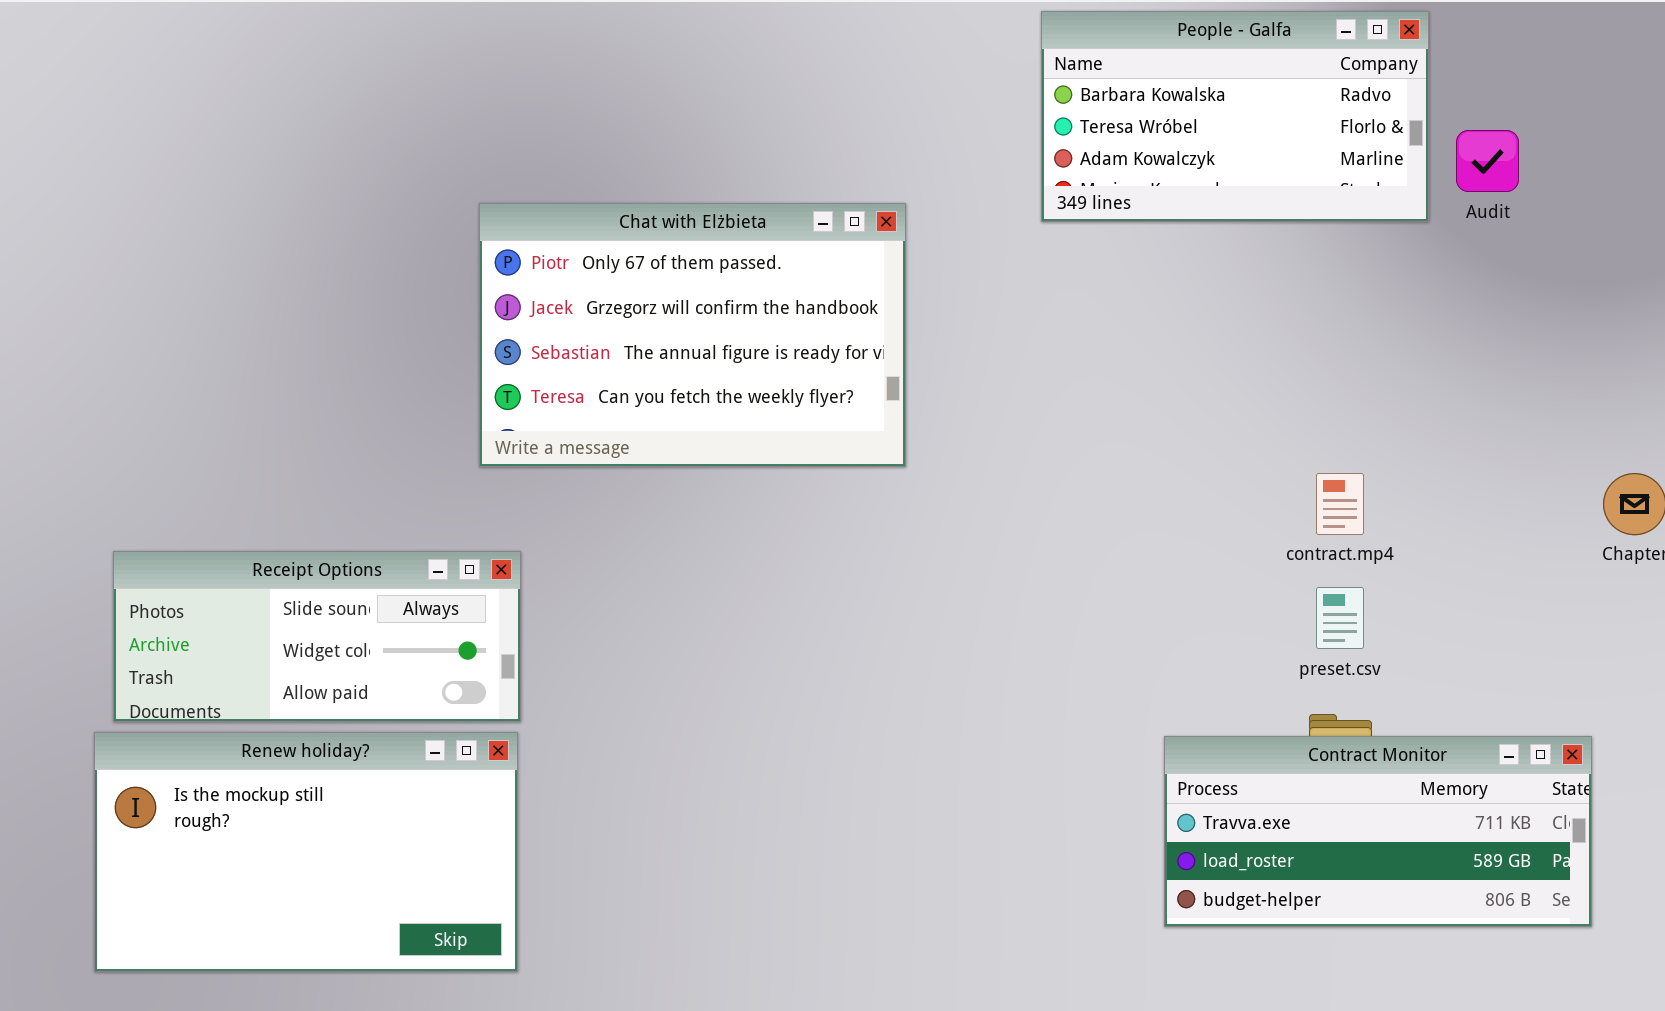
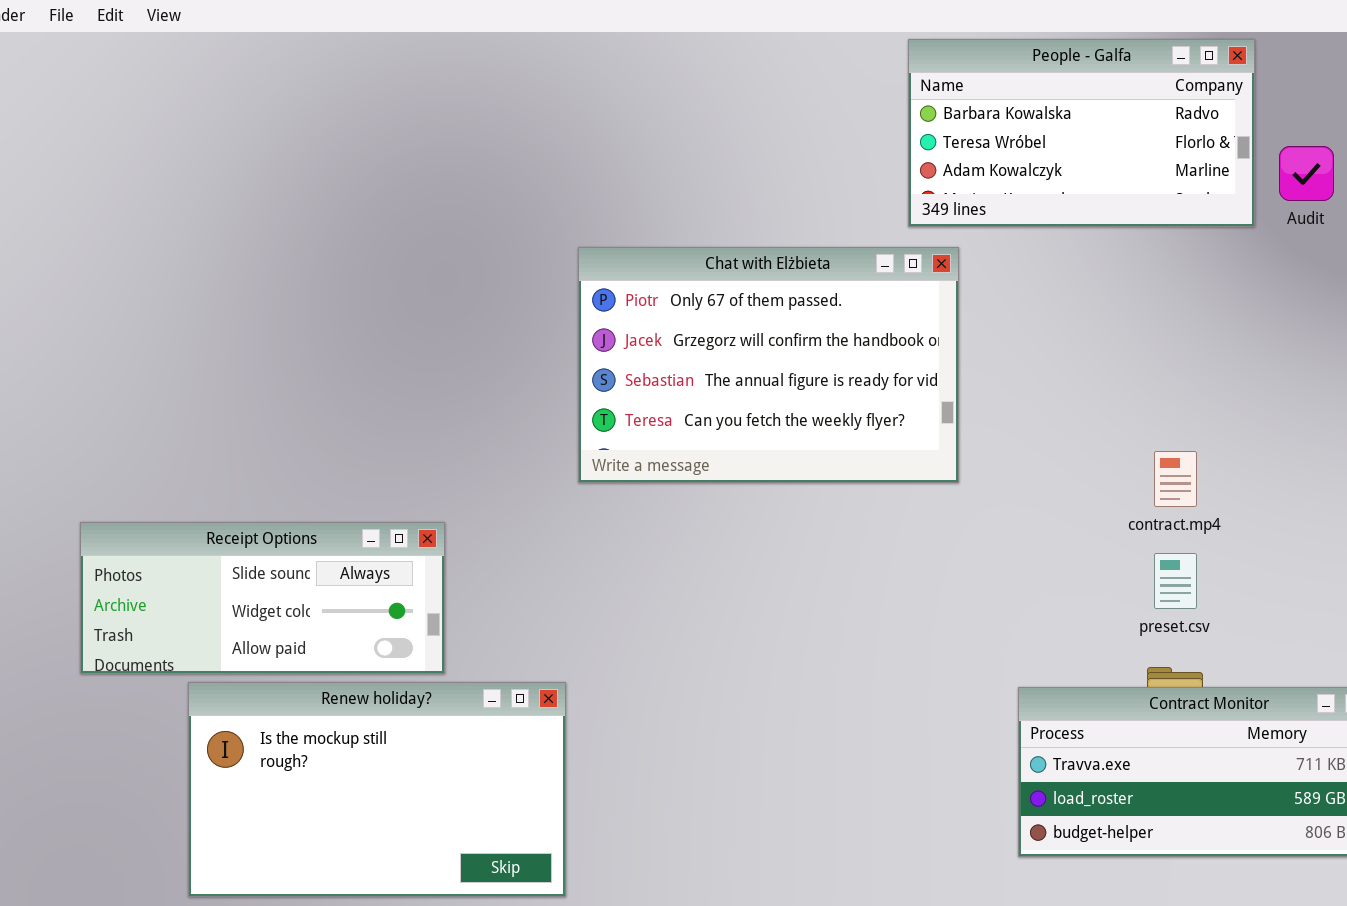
Chat with Elżbieta: [479,203,906,467] -> [578,247,959,483], moved
Renew holiday?: [94,732,518,972] -> [188,682,566,897], moved

